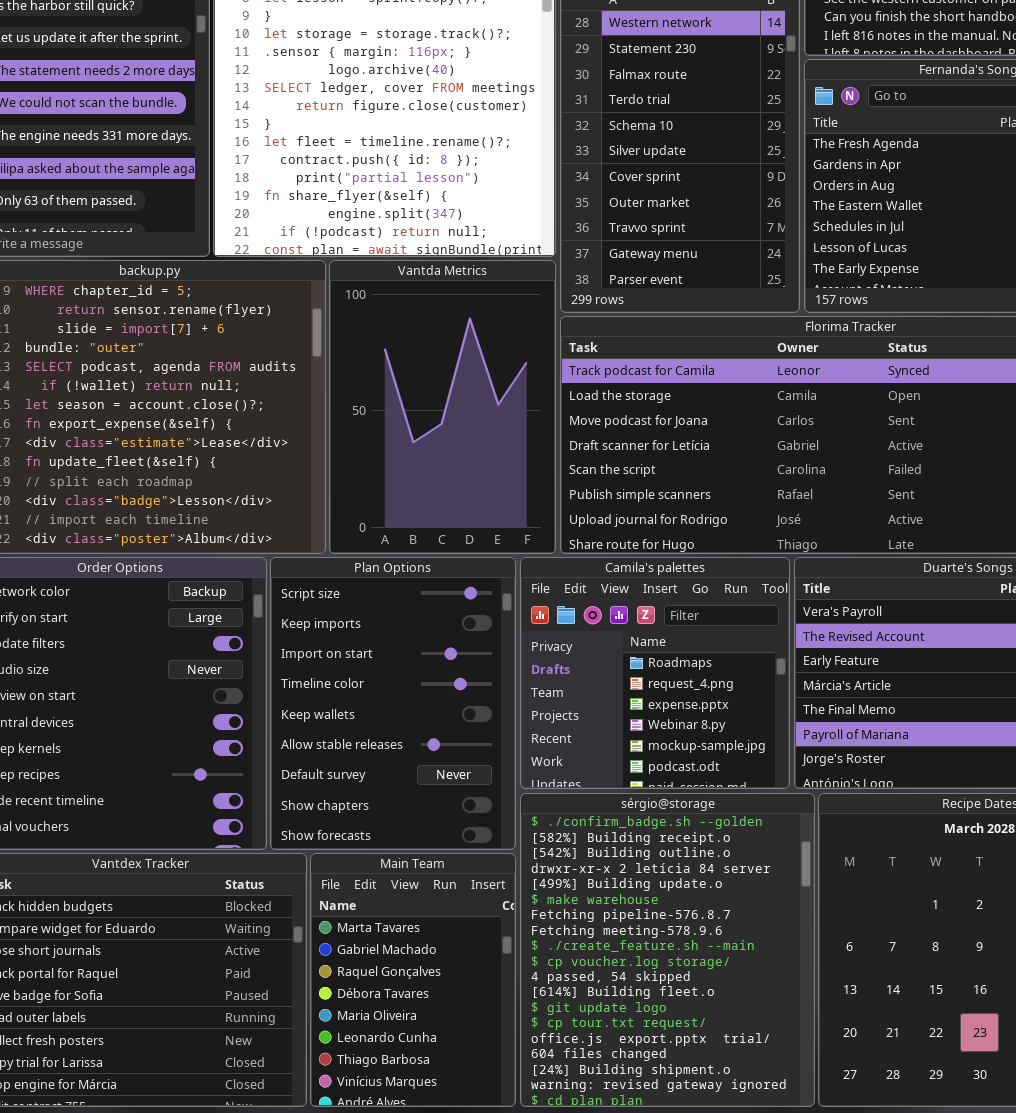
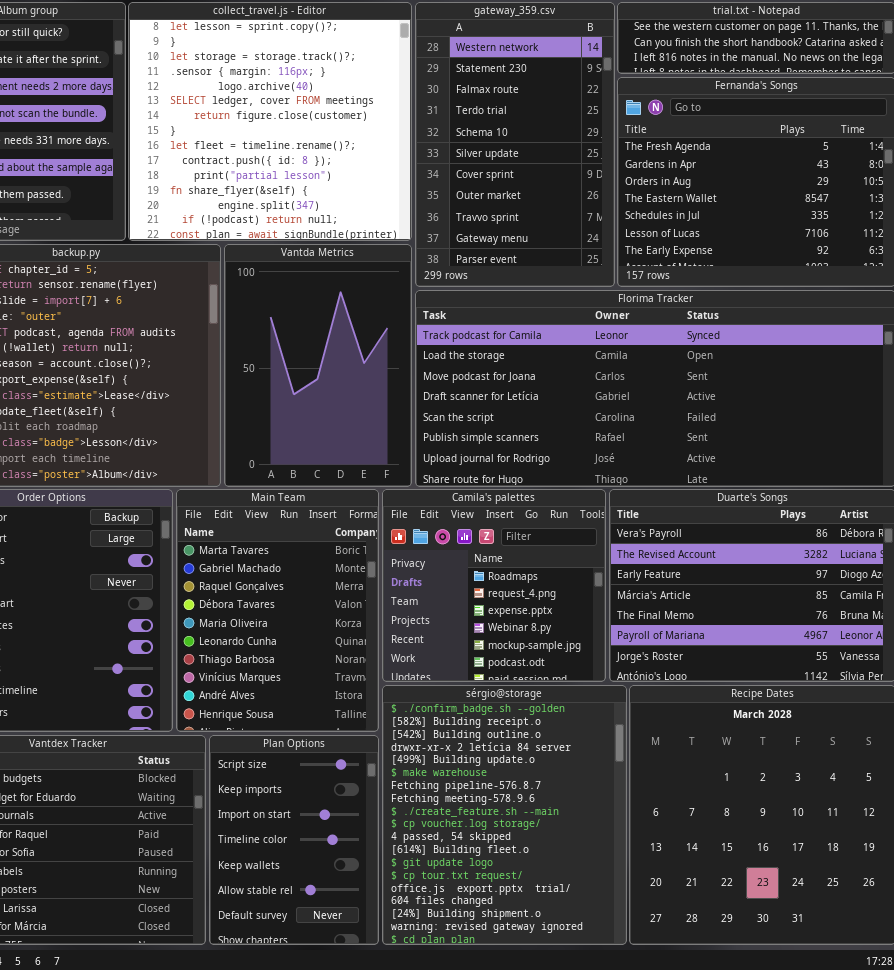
Plan Options: [270,557,516,850] -> [209,735,379,945], moved, resized
Main Team: [310,853,516,1107] -> [176,489,379,732], moved, resized

